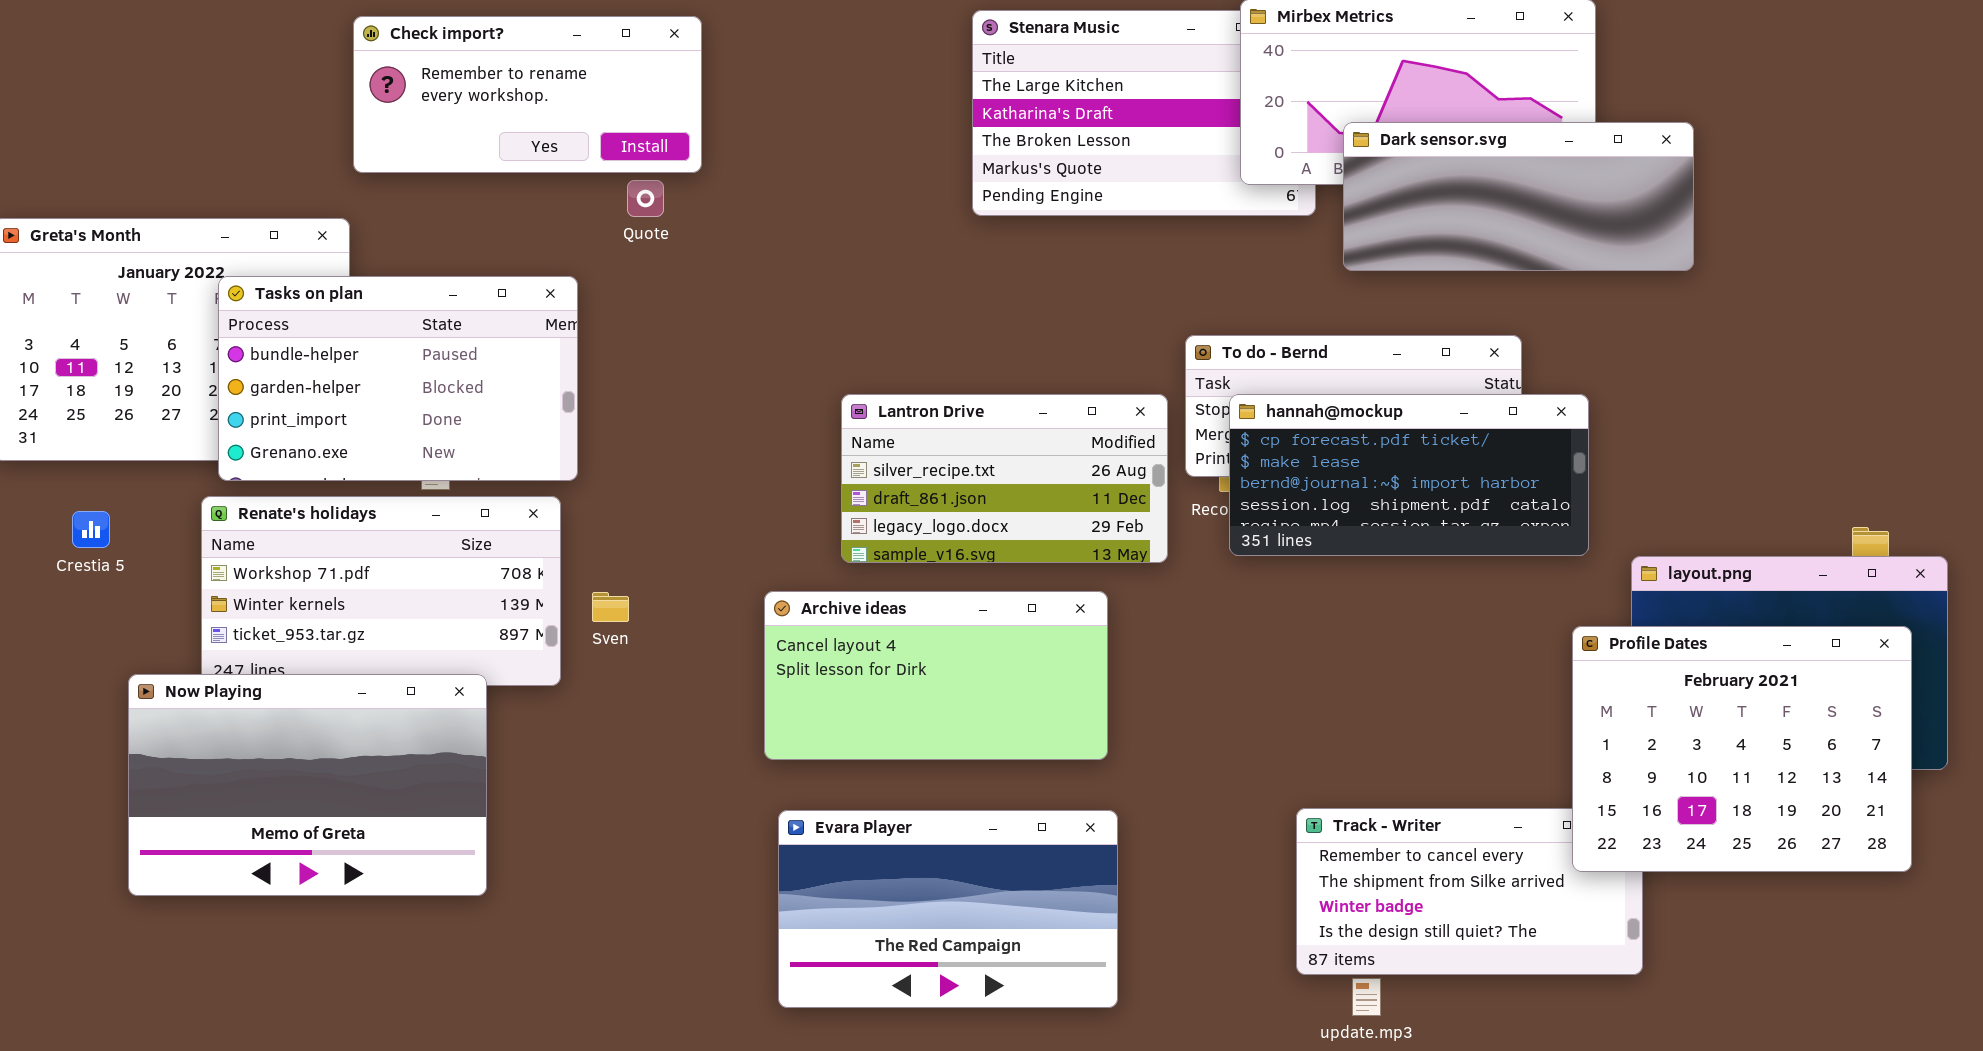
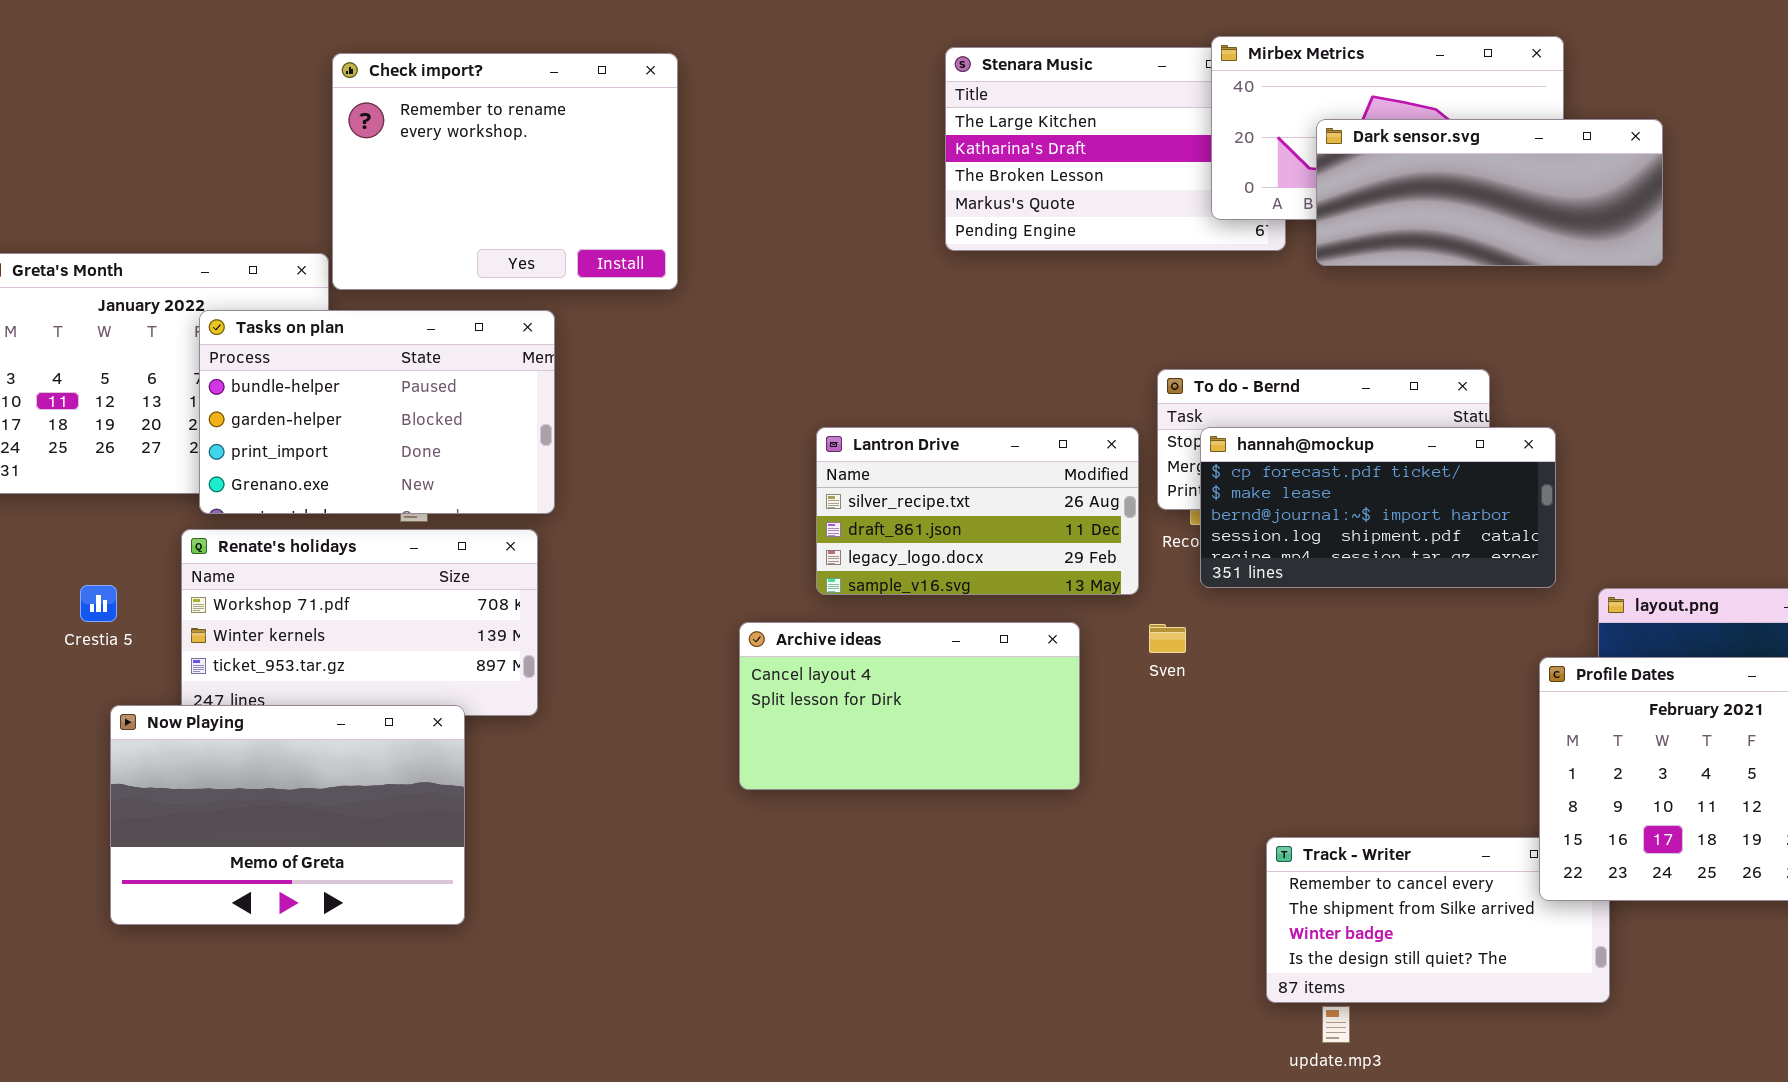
Check import?: [353,16,702,173] -> [332,53,678,290], resized
Dark sensor.svg: [1343,122,1694,271] -> [1316,119,1663,266], moved
Crestia 5: [72,511,110,548] -> [80,585,117,622], moved
Sven: [592,592,629,622] -> [1149,624,1186,653], moved
Evara Player: [778,810,1118,1008] -> none, closed

